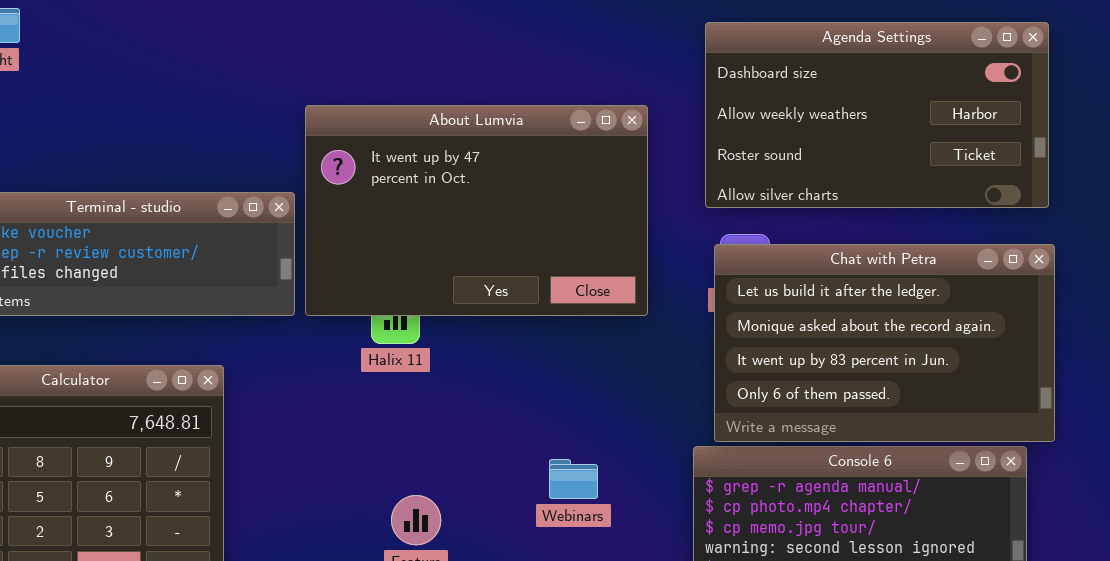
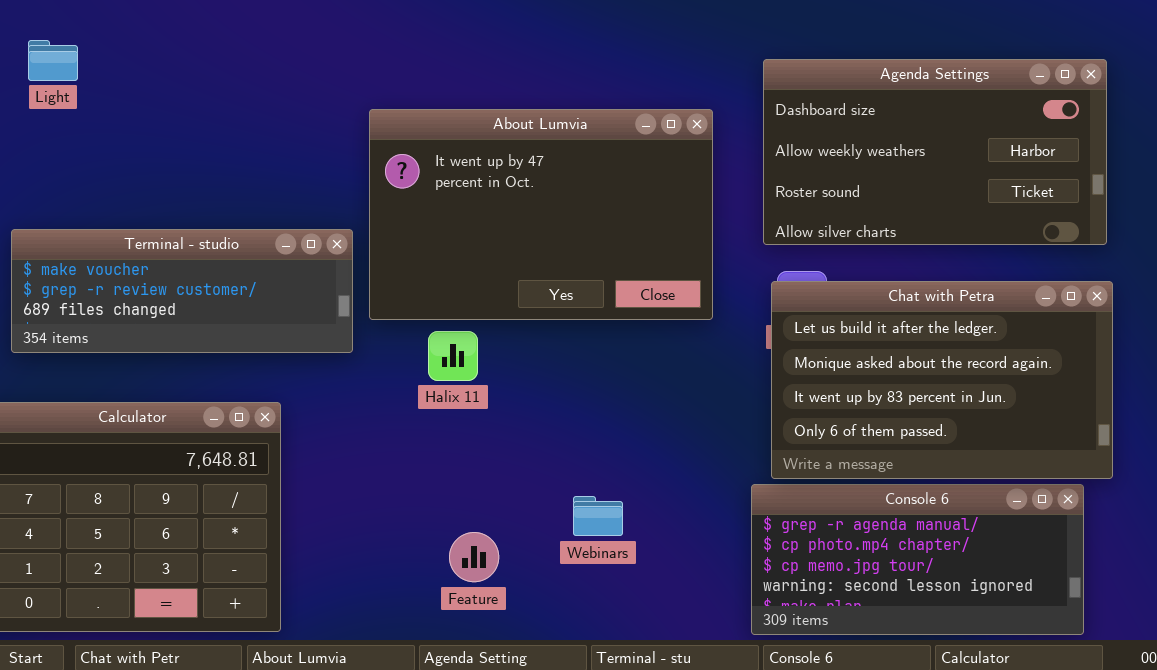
About Lumvia: [305,105,648,316] -> [369,109,713,320], moved
Webinars: [549,459,598,499] -> [573,496,623,536], moved

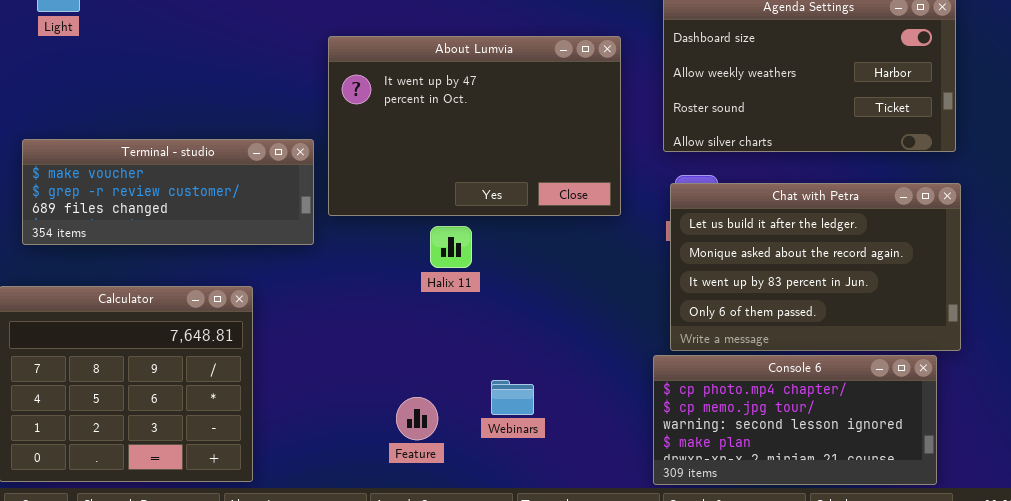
Halix 11: [428,331,478,381] -> [430,226,472,268], moved
Console 6: [751,484,1084,635] -> [653,355,937,485], scrolled down 1 row
Webinars: [573,496,623,536] -> [491,380,534,415], moved

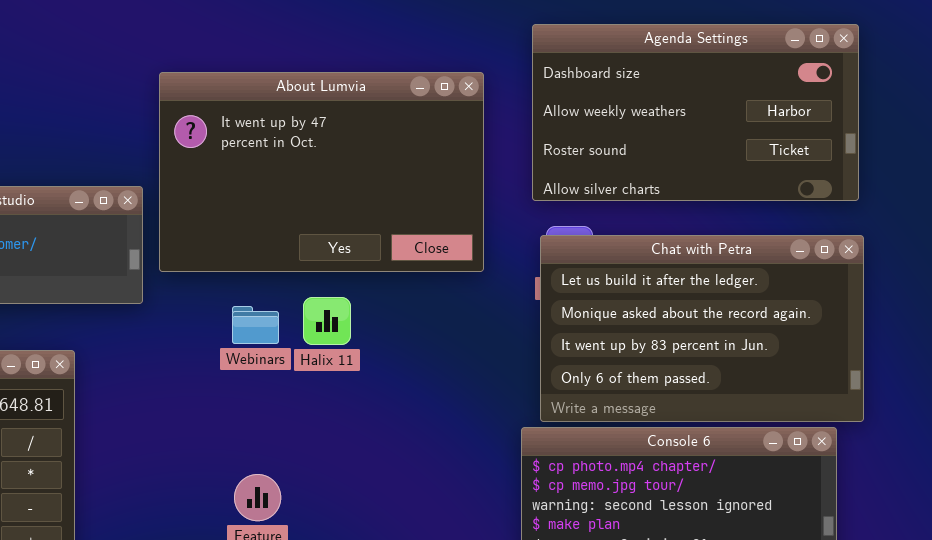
Halix 11: [430,226,472,268] -> [303,297,351,345], moved
Webinars: [491,380,534,415] -> [232,306,279,344], moved

